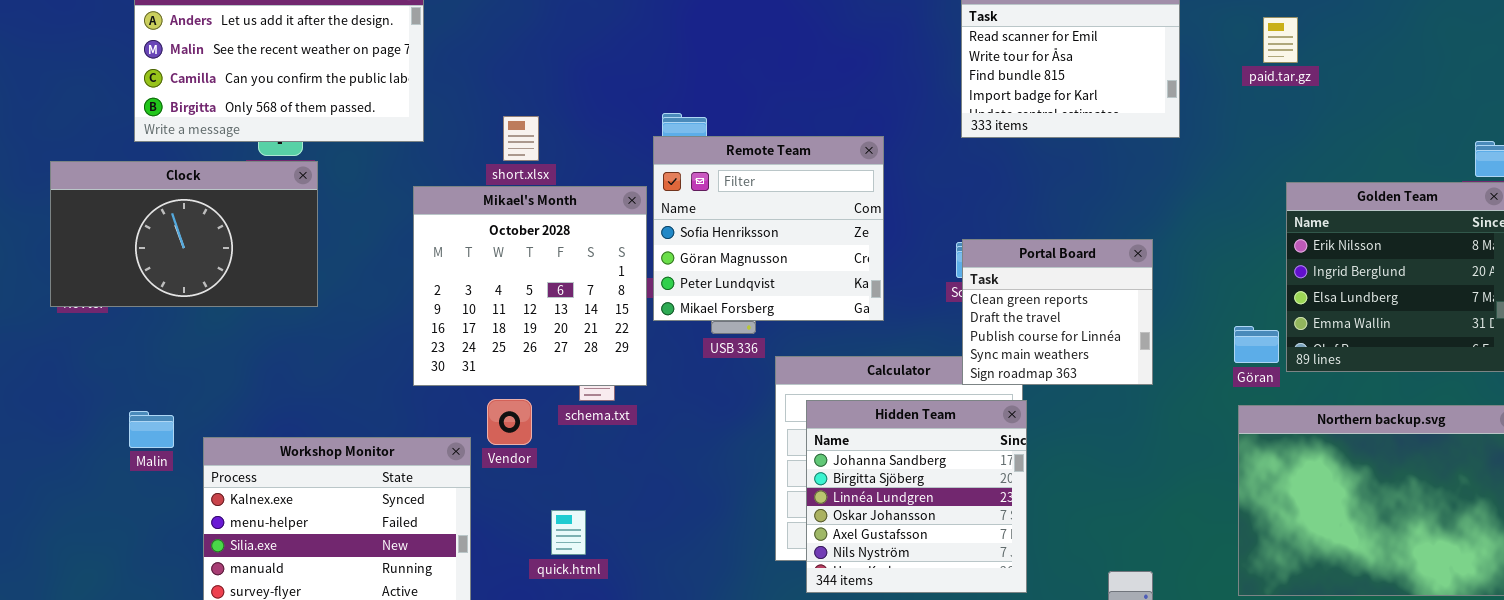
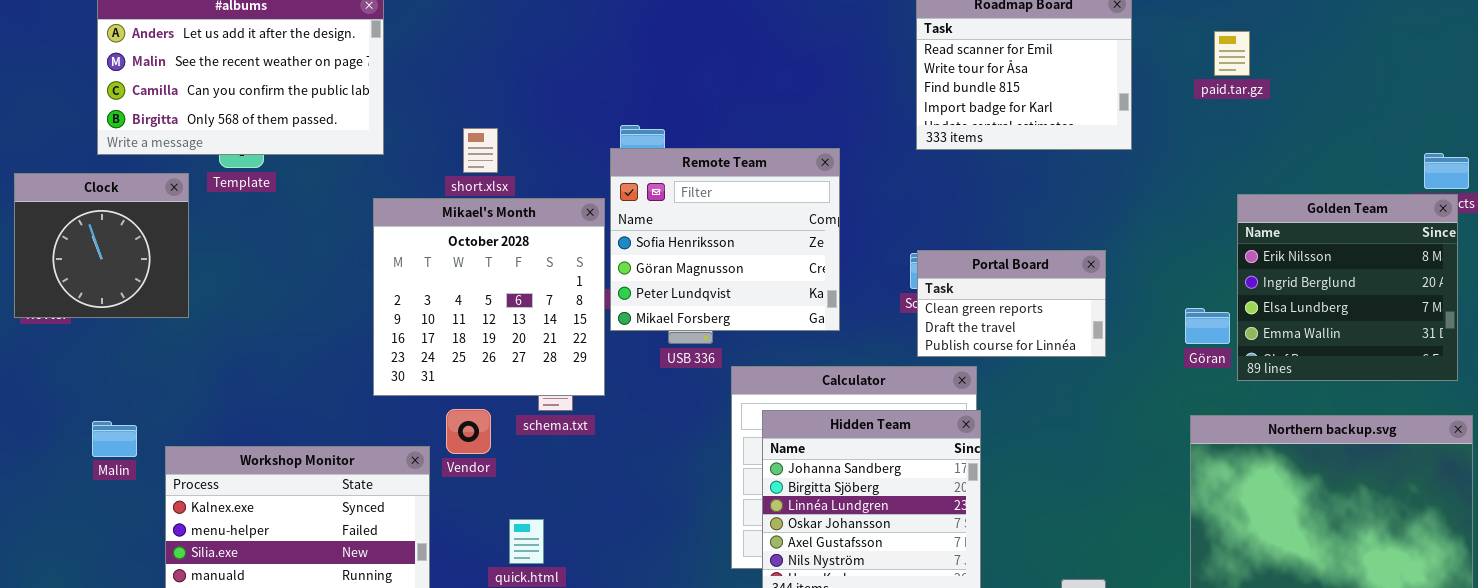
Clock: [50,161,318,307] -> [14,173,189,318], resized
Portal Board: [962,239,1153,385] -> [917,250,1106,357], resized
Göran: [1234,326,1279,363] -> [1185,308,1230,344], moved

